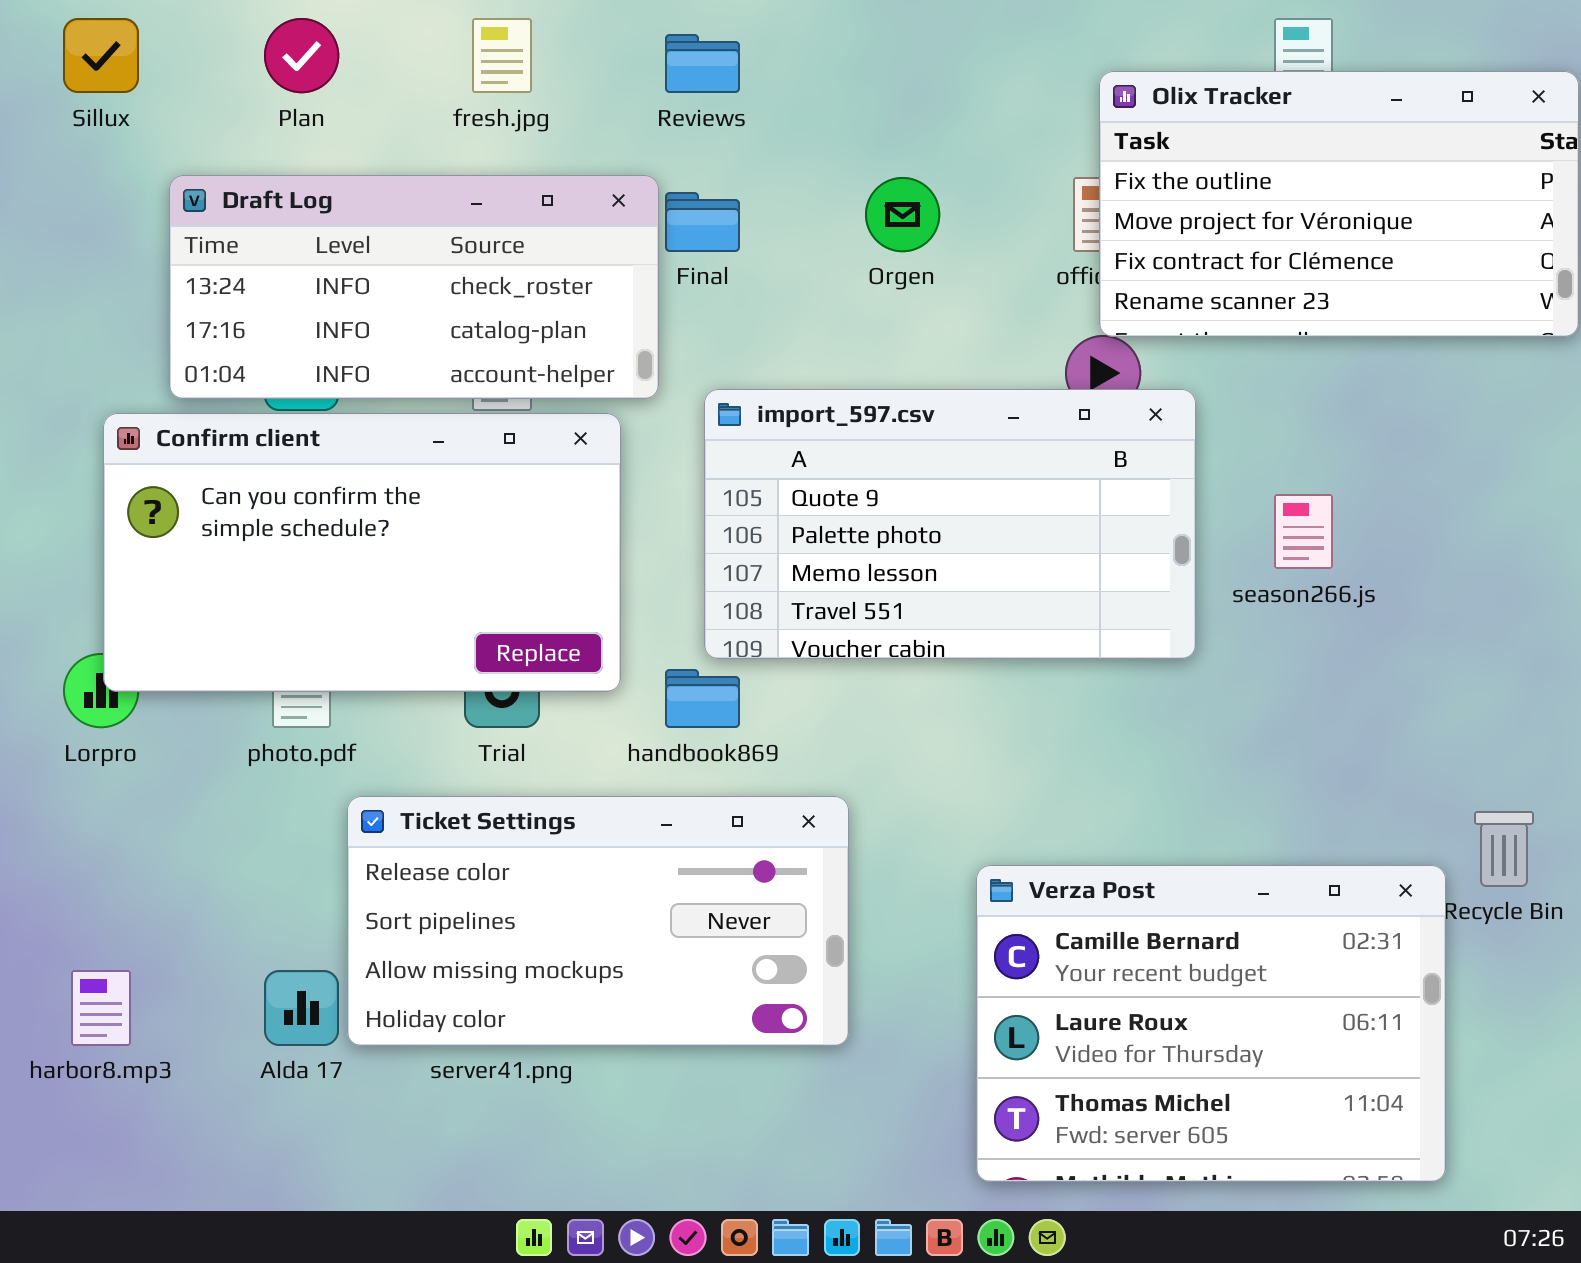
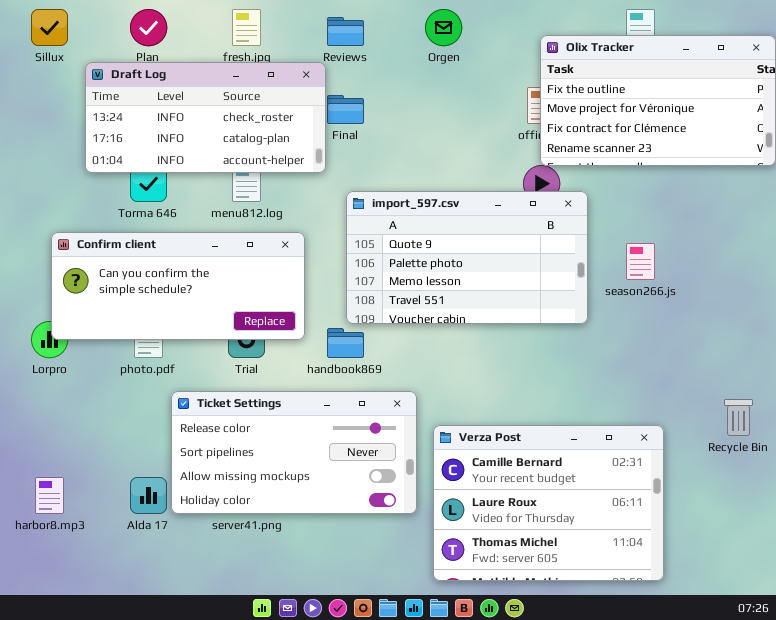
Draft Log: [169,175,659,399] -> [85,62,326,173], moved
Orgen: [865,177,940,252] -> [425,9,462,46], moved
Confirm client: [103,413,621,692] -> [51,232,305,340], resized
Verza Post: [976,865,1446,1182] -> [433,425,664,581], moved

